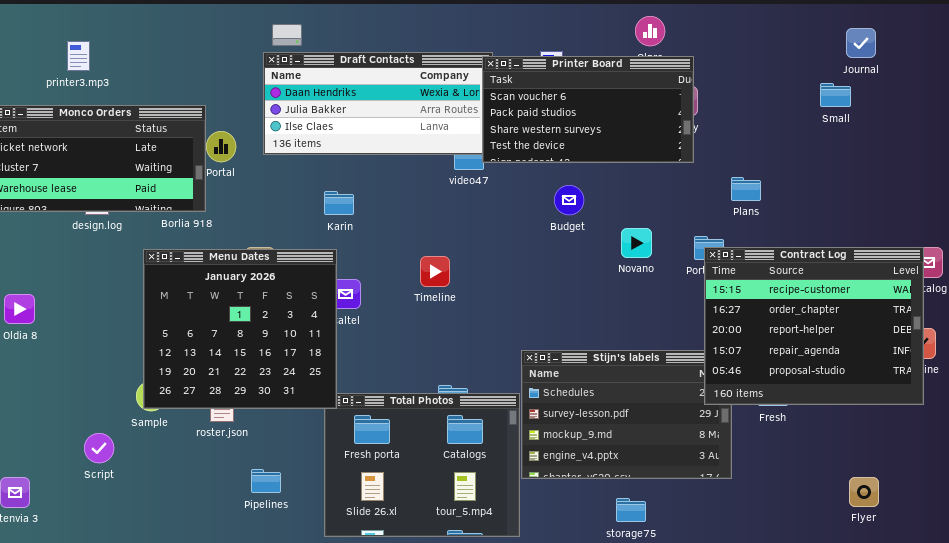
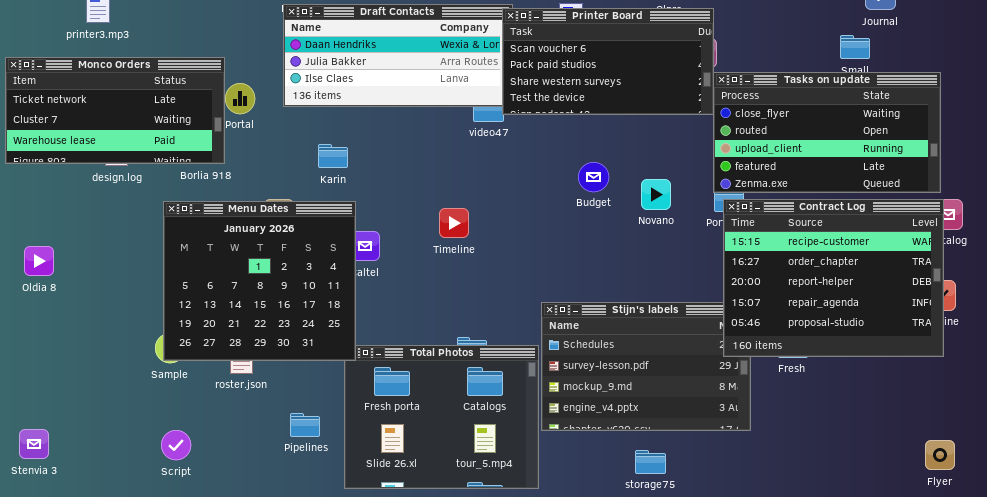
Tasks on update: none -> [713,72,941,193], opened
Budget: [554,185,584,215] -> [578,162,609,192], moved
Karin: [324,191,354,215] -> [318,144,348,168], moved
Script: [84,433,114,463] -> [161,430,191,460], moved
Pipelines: [251,469,281,493] -> [290,413,320,437], moved
Flyer: [849,477,879,507] -> [925,440,955,470], moved

